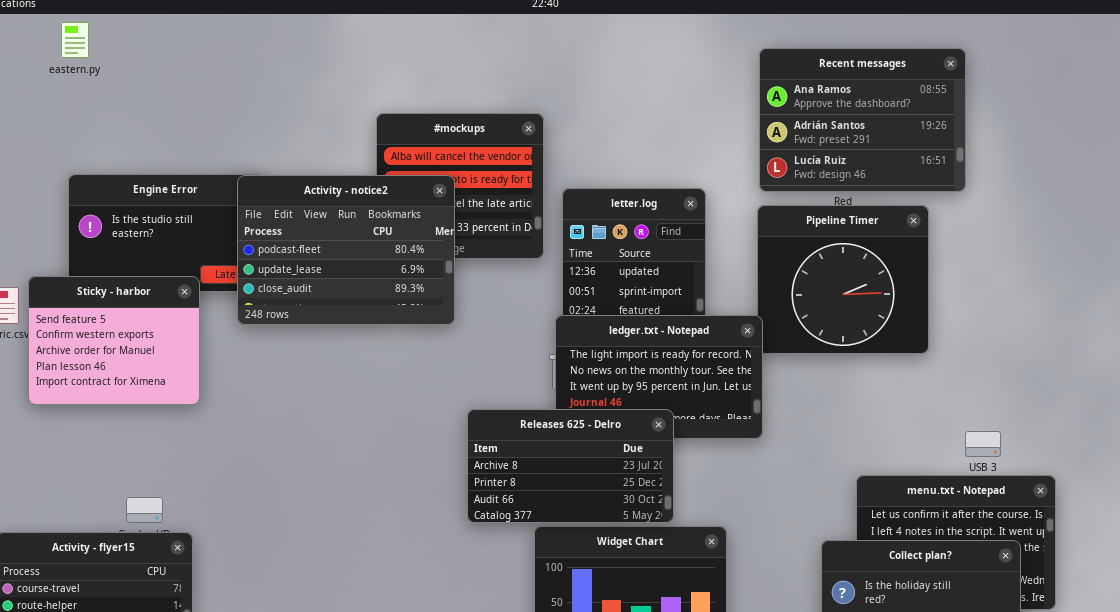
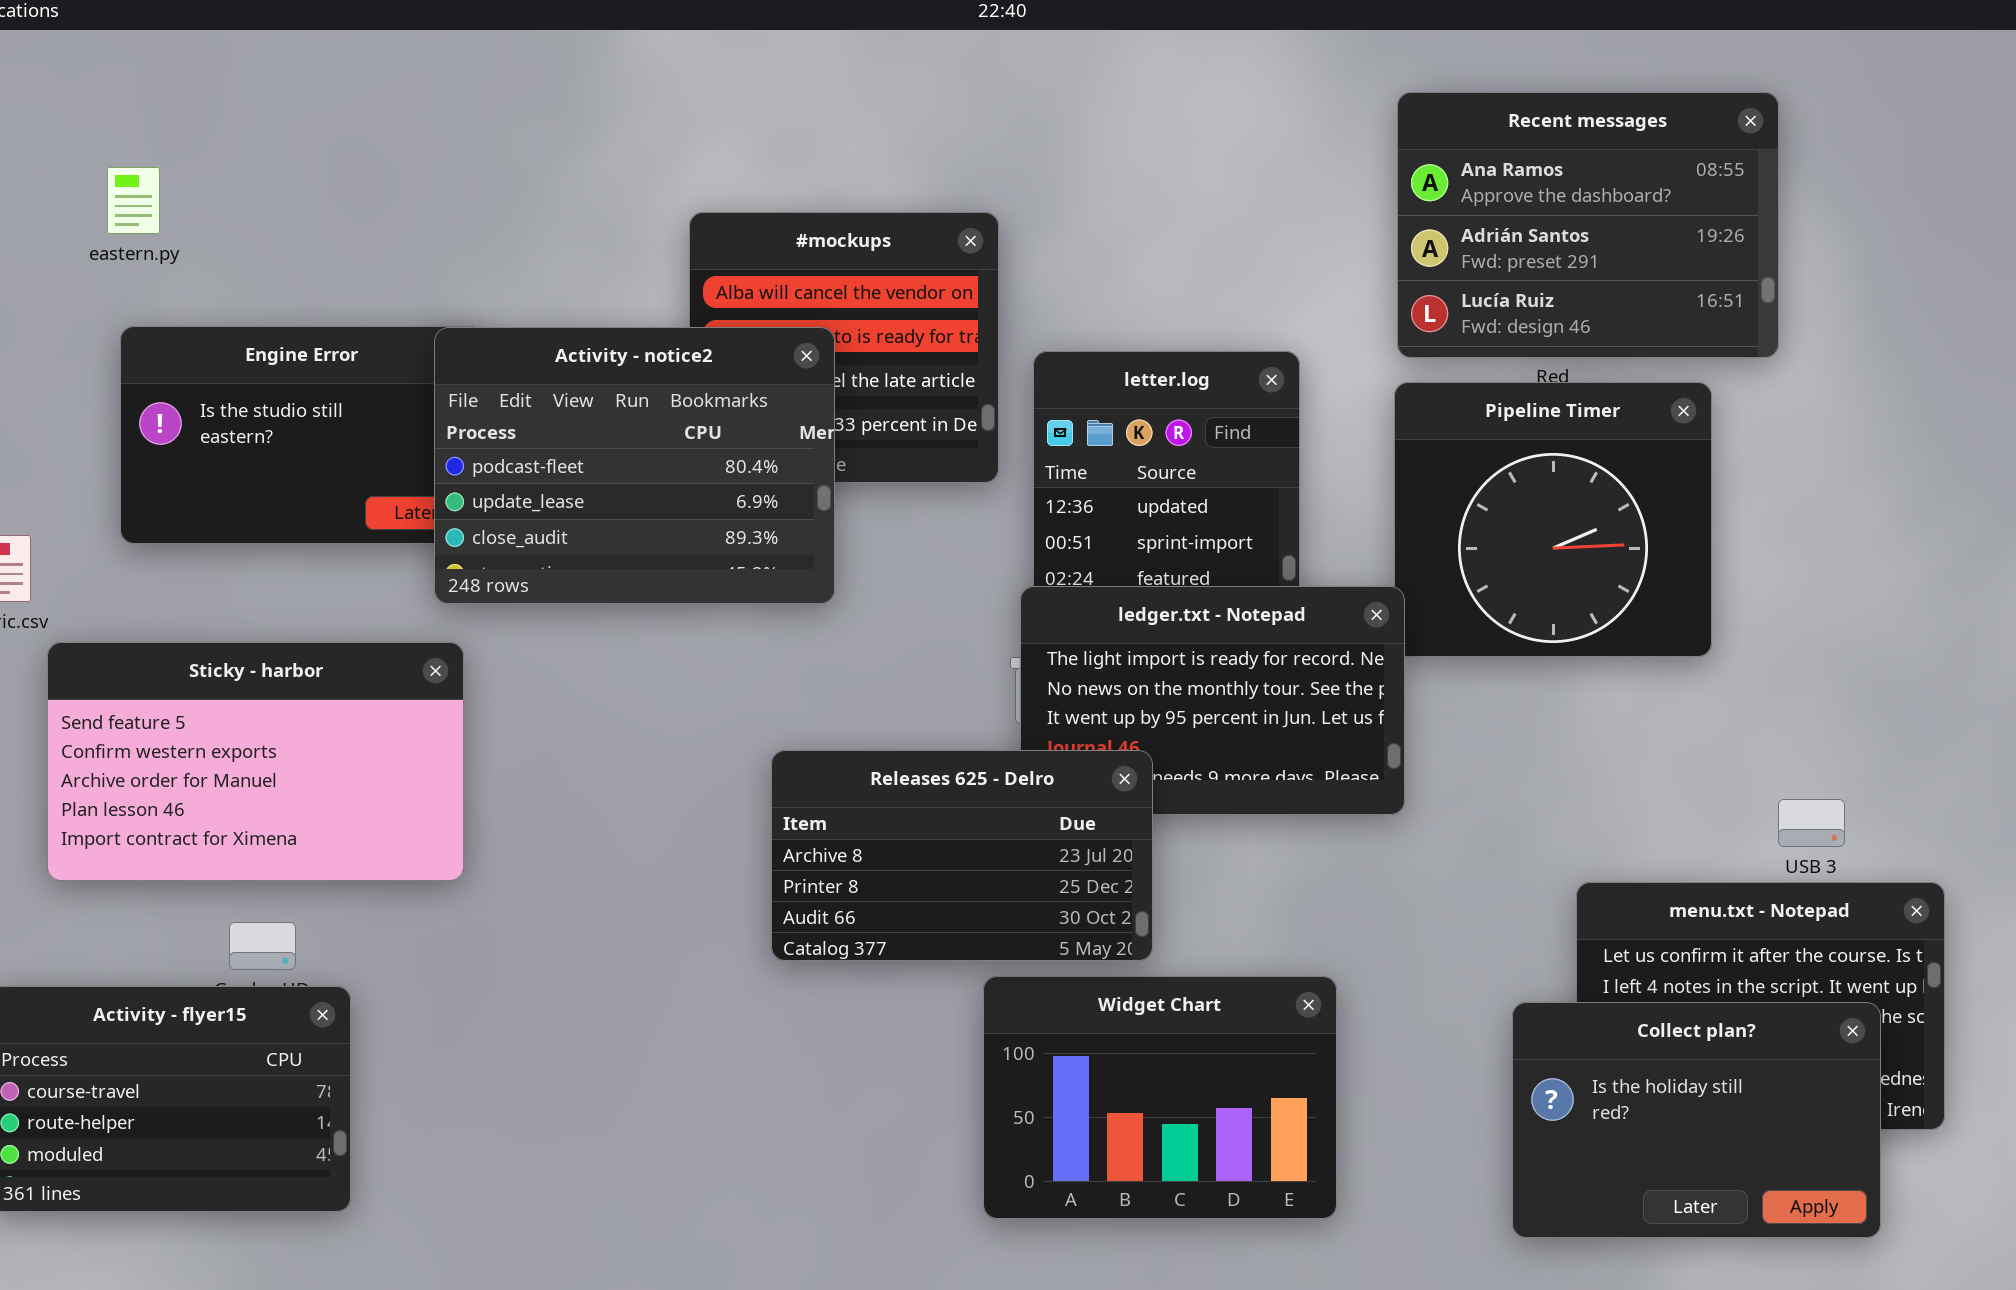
eastern.py: [61,22,89,58] -> [107,167,160,234], moved
Sticky - harbor: [28,276,200,405] -> [47,642,464,881], moved, resized
Releases 625 - Delro: [467,409,674,523] -> [771,750,1153,961], moved

